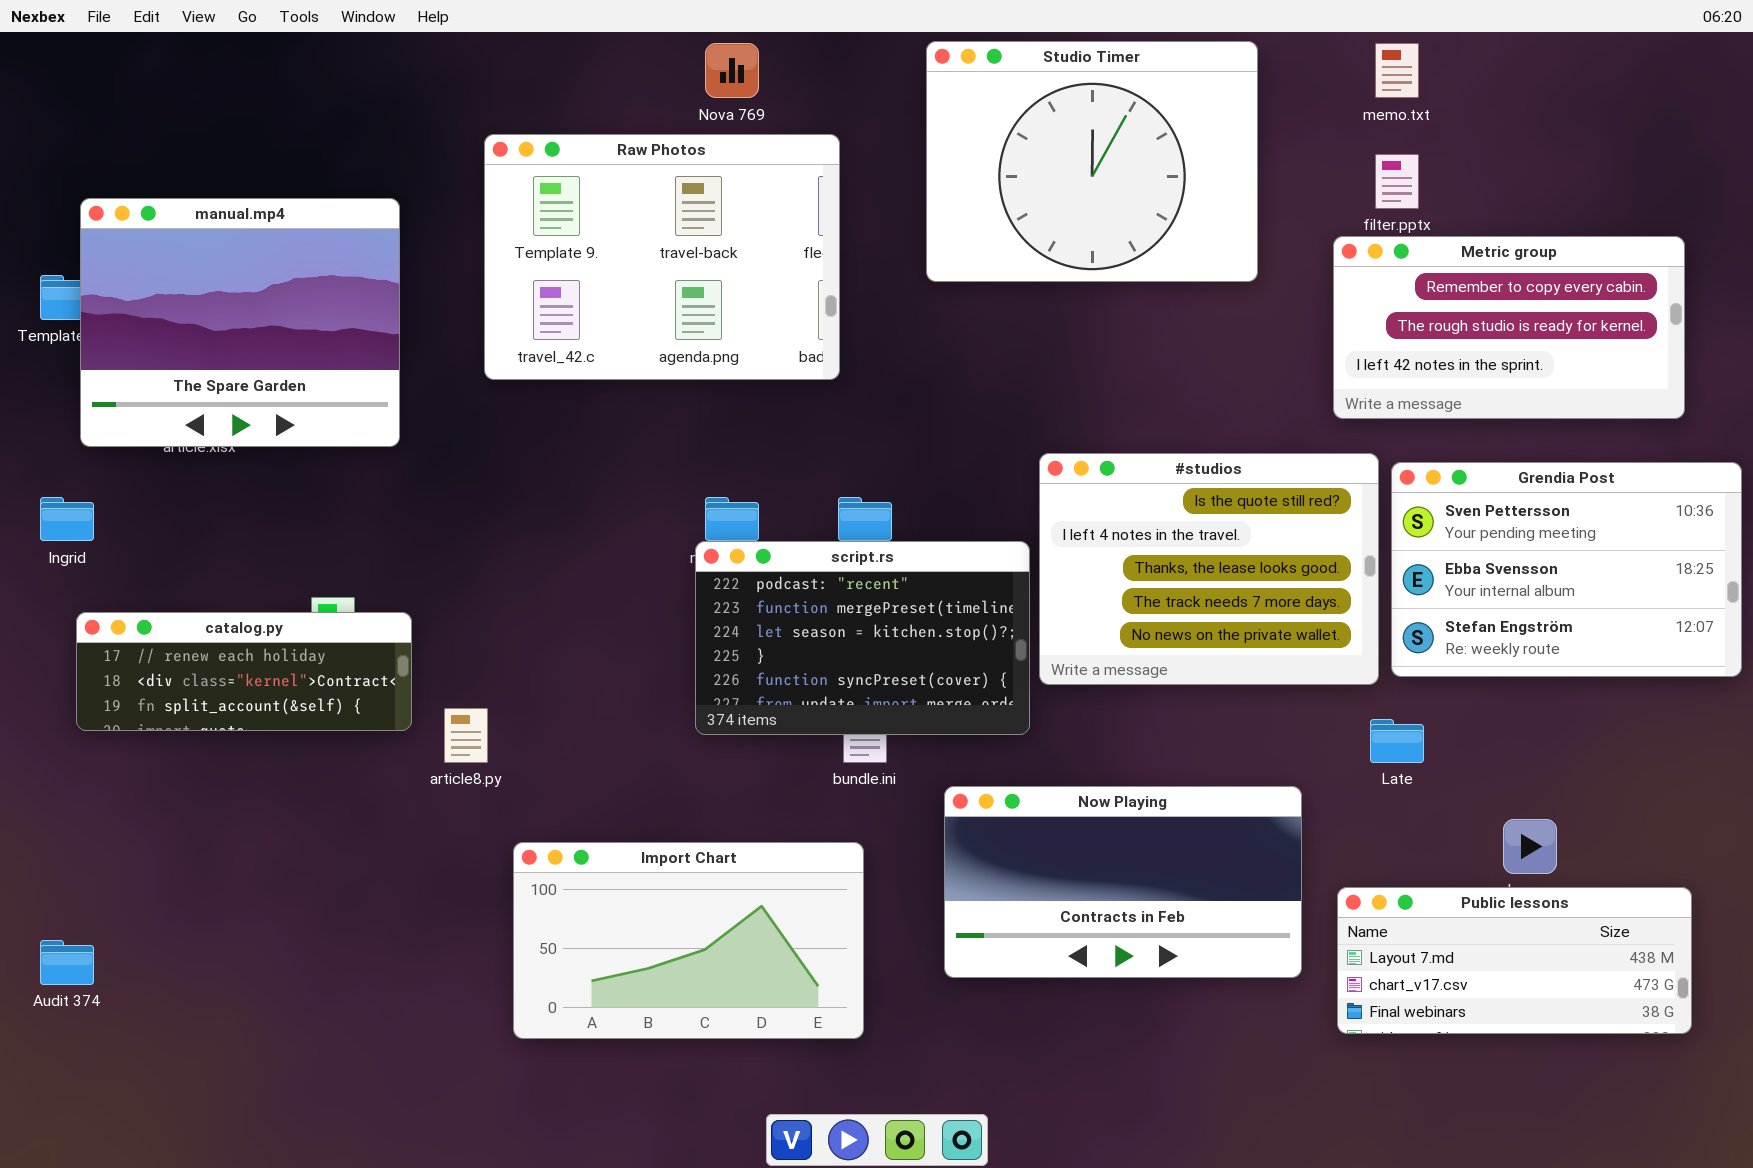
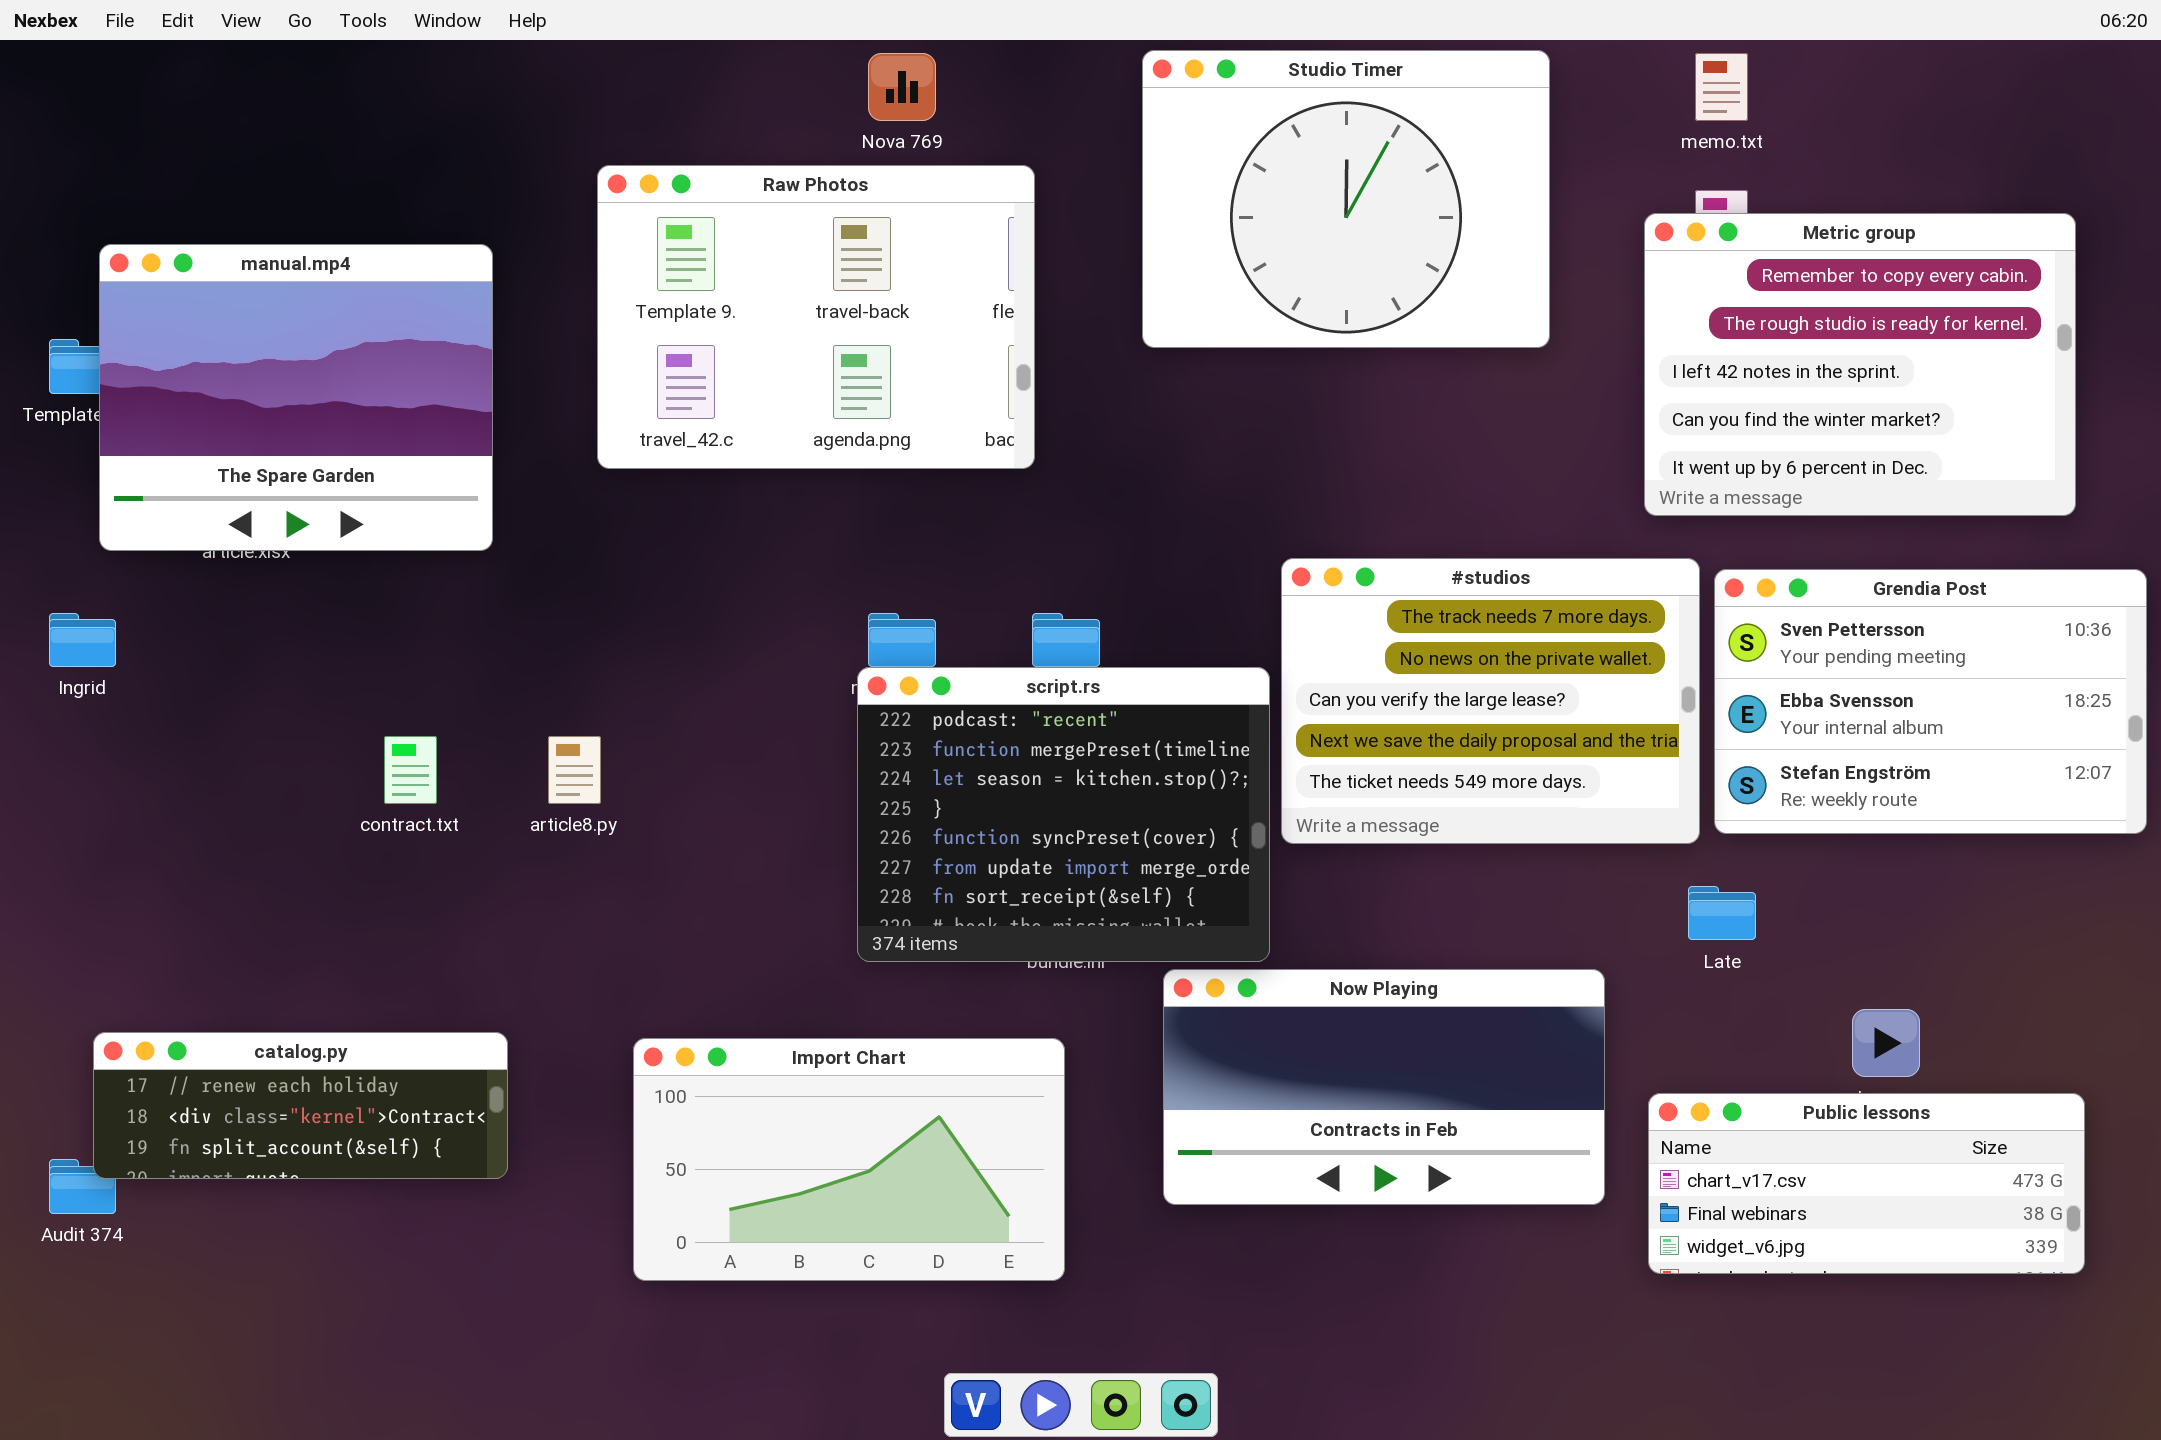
Metric group: [1333,236,1685,419] -> [1644,213,2076,516], resized
#studios: [1039,453,1379,685] -> [1281,558,1700,844], scrolled down 3 rows
script.rs: [695,541,1030,735] -> [857,667,1270,962], resized
catalog.py: [76,612,412,731] -> [93,1032,508,1179], moved
article8.py: [444,708,488,763] -> [548,736,601,804], moved
Public lessons: [1337,887,1692,1034] -> [1648,1093,2085,1274], scrolled down 1 row

